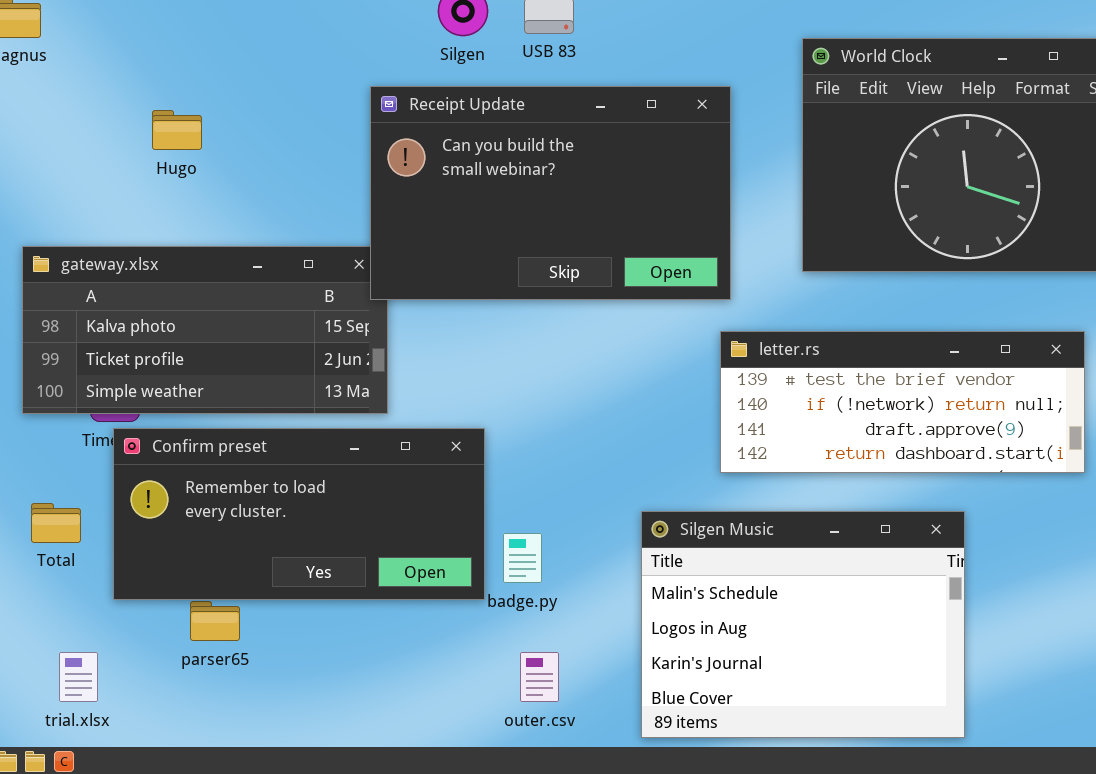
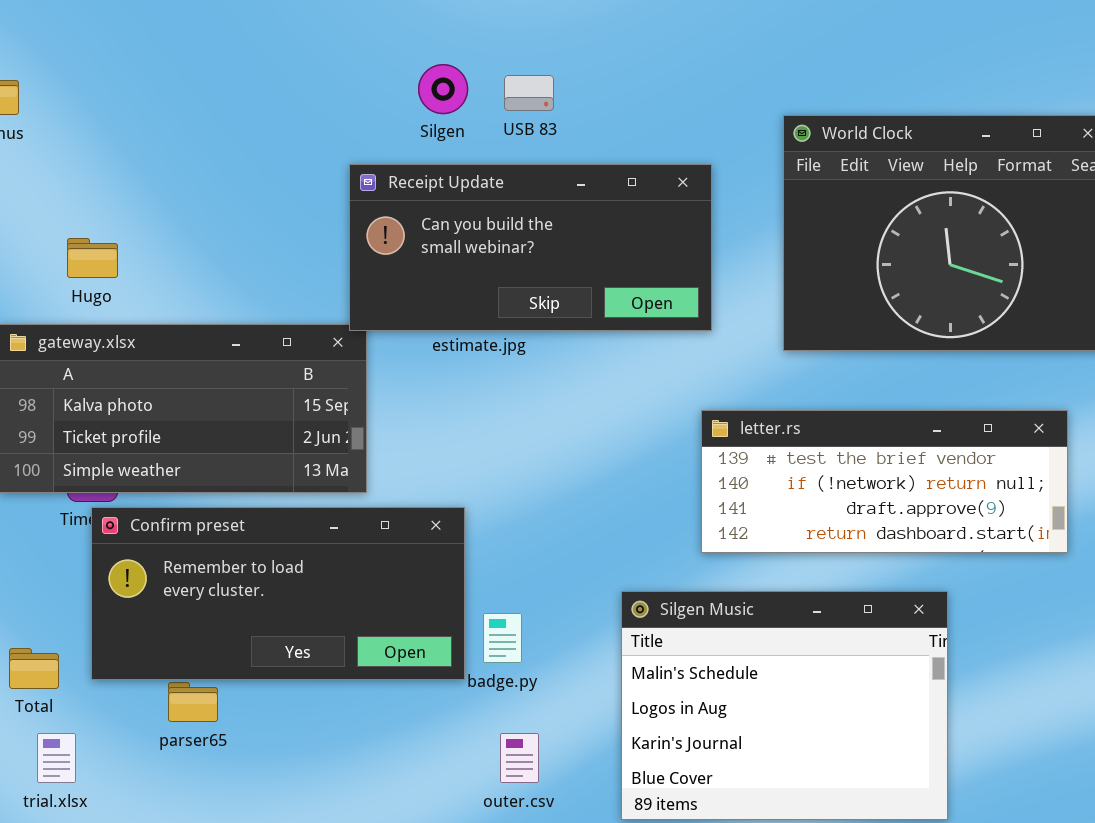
Receipt Update: [370,86,731,300] -> [349,164,712,331], resized
Hugo: [152,110,202,150] -> [67,238,118,278], moved
Total: [31,503,81,543] -> [9,648,59,689], moved

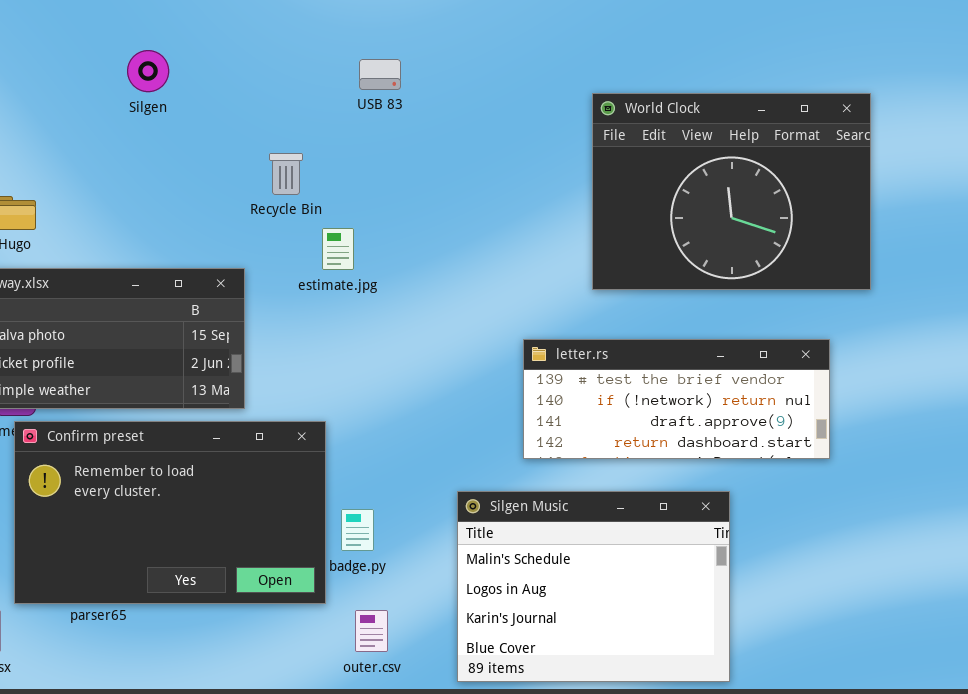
Silgen: [418,64,468,114] -> [127,50,169,92], moved
Receipt Update: [349,164,712,331] -> none, closed
Confirm preset: [91,507,465,680] -> [14,421,326,604], resized

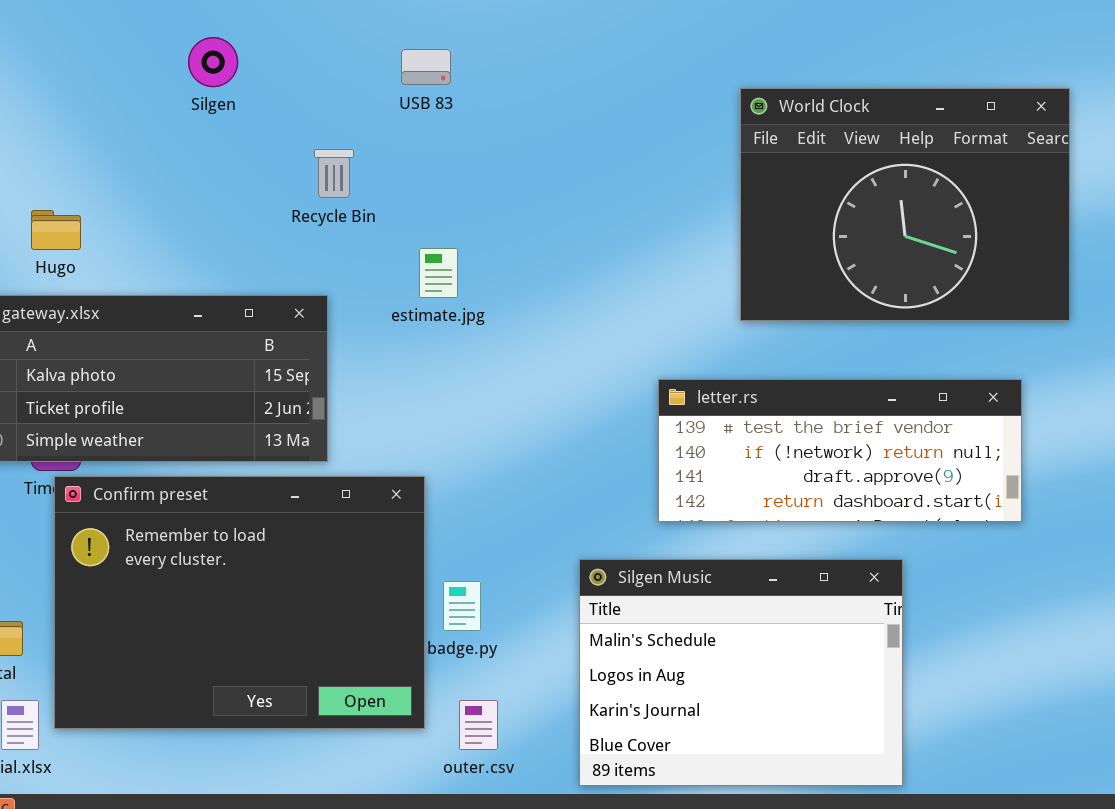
USB 83: [359,59,401,90] -> [401,49,451,85], moved
Recycle Bin: [269,153,303,195] -> [314,149,354,198], moved
Confirm preset: [14,421,326,604] -> [54,476,425,729], resized

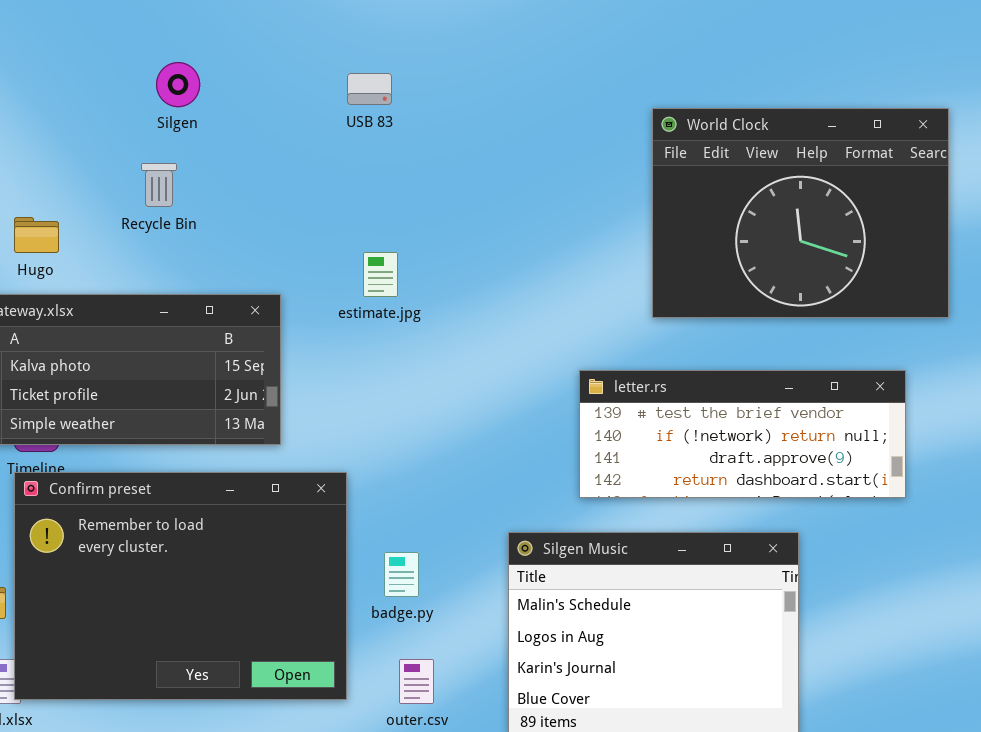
Recycle Bin: [314,149,354,198] -> [141,163,177,207], moved
Confirm preset: [54,476,425,729] -> [14,472,347,700], moved

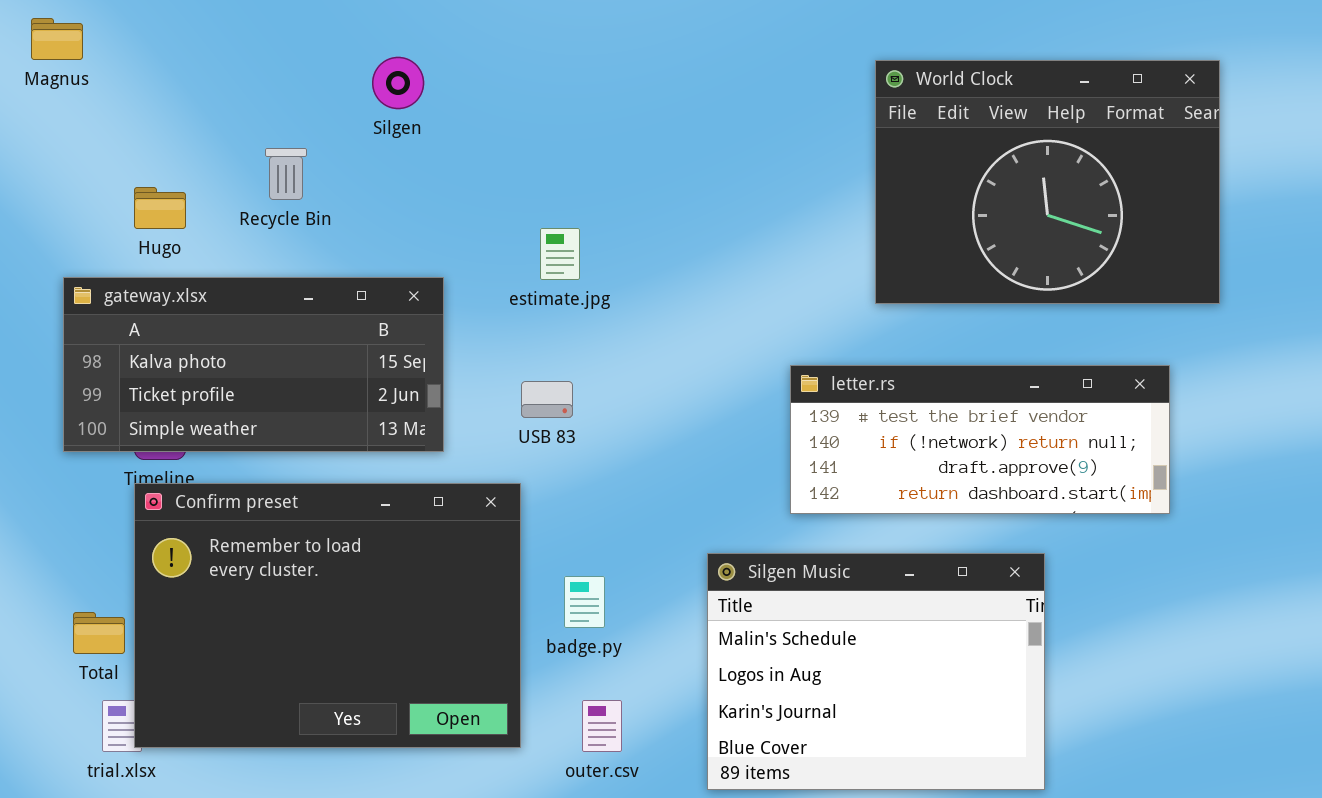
Silgen: [156,62,200,107] -> [372,57,424,109], moved
USB 83: [347,73,392,105] -> [521,381,573,418], moved
Recycle Bin: [141,163,177,207] -> [265,148,307,200], moved

